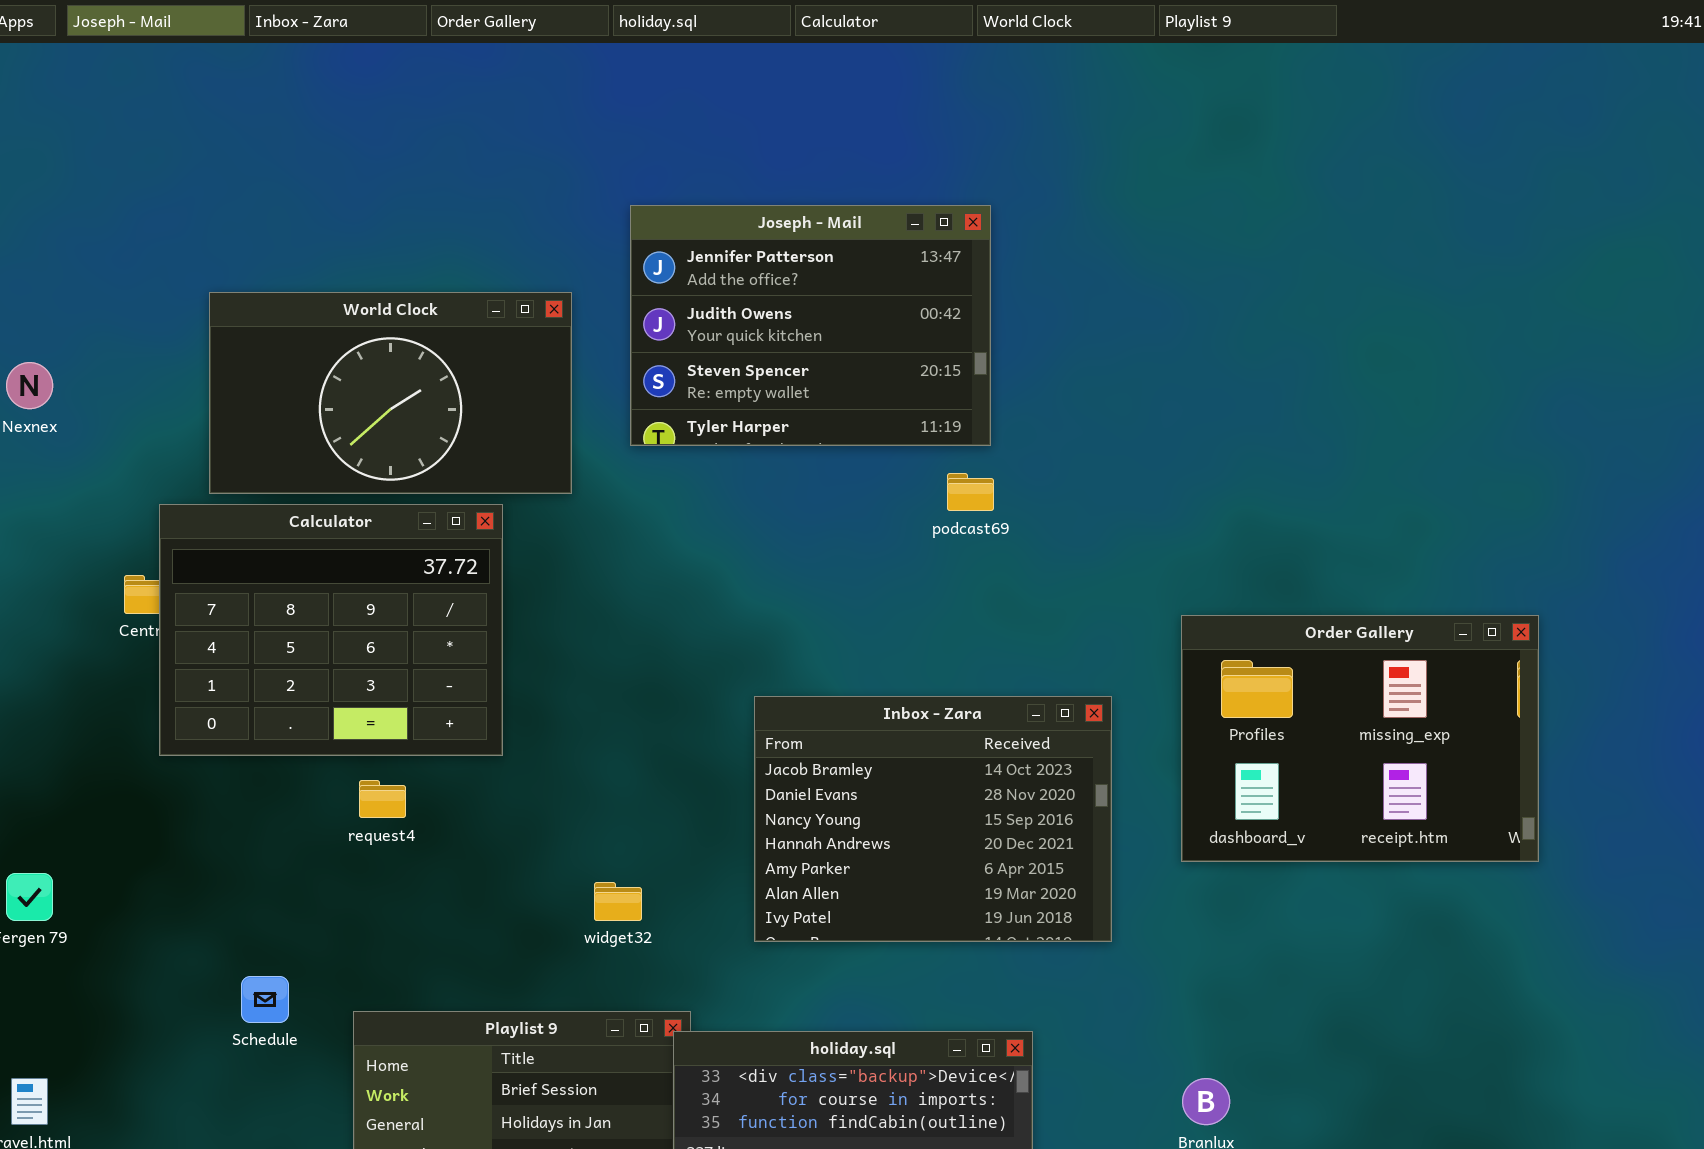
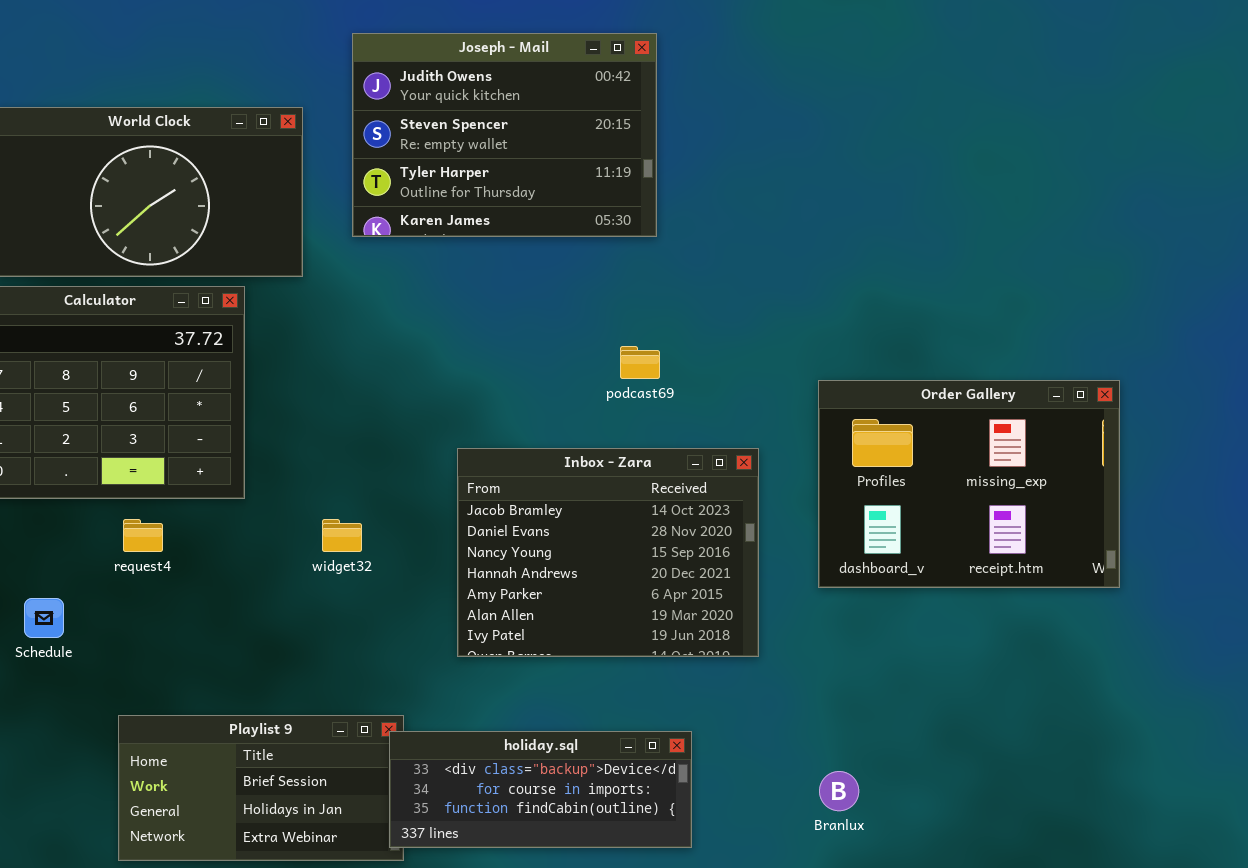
Joseph - Mail: [630,205,991,446] -> [352,33,657,237], scrolled down 1 row
podcast69: [947,473,994,511] -> [620,346,660,379], moved
widget32: [594,882,642,921] -> [322,519,362,552], moved
Schedule: [241,976,289,1023] -> [24,598,64,638], moved

